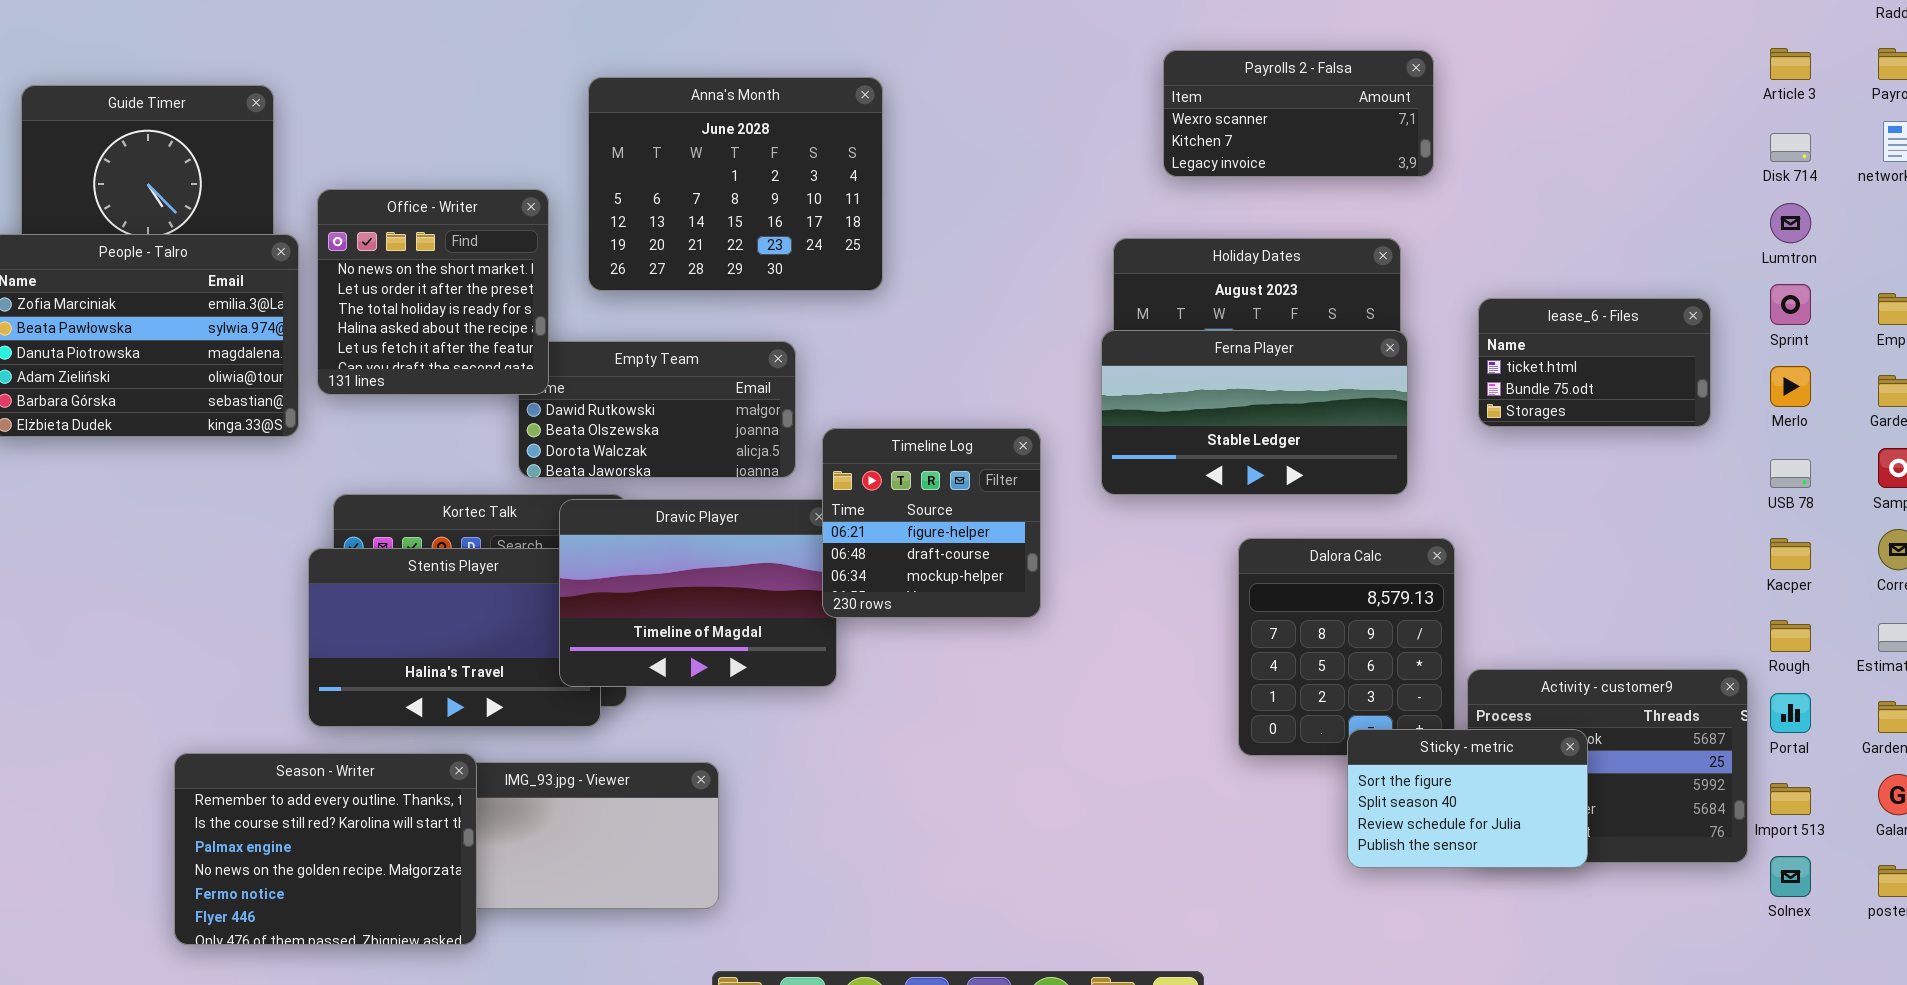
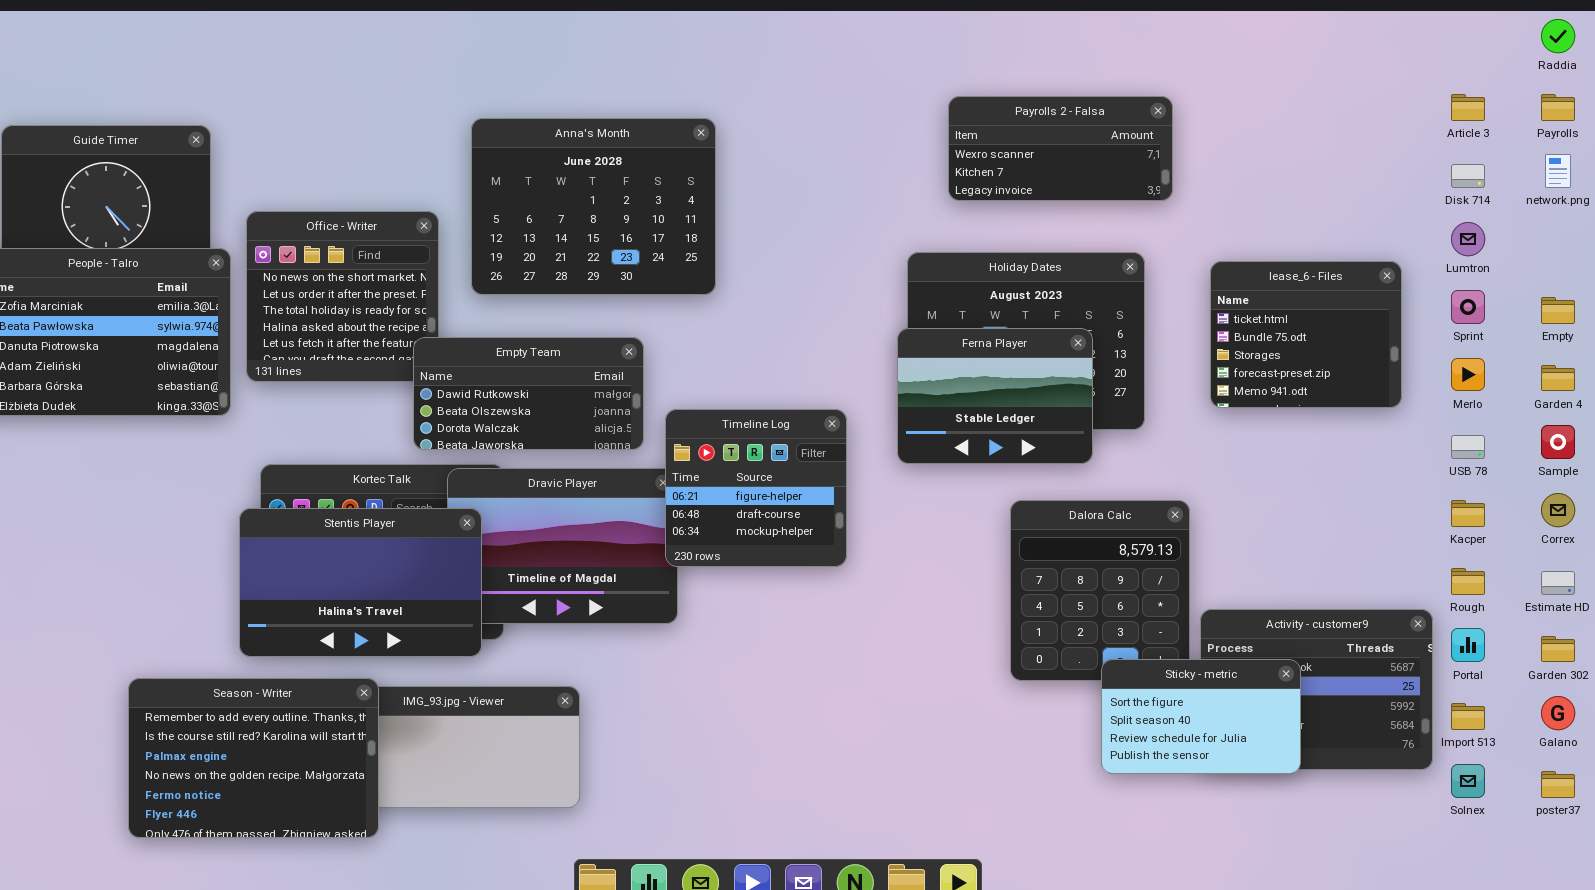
lease_6 - Files: [1478,298,1711,427] -> [1210,261,1402,408], resized
Ferna Player: [1101,330,1408,495] -> [897,328,1093,464], resized
Empty Team: [518,341,796,478] -> [413,337,644,450], raised
Stentis Player: [308,548,601,727] -> [239,508,482,657], raised

